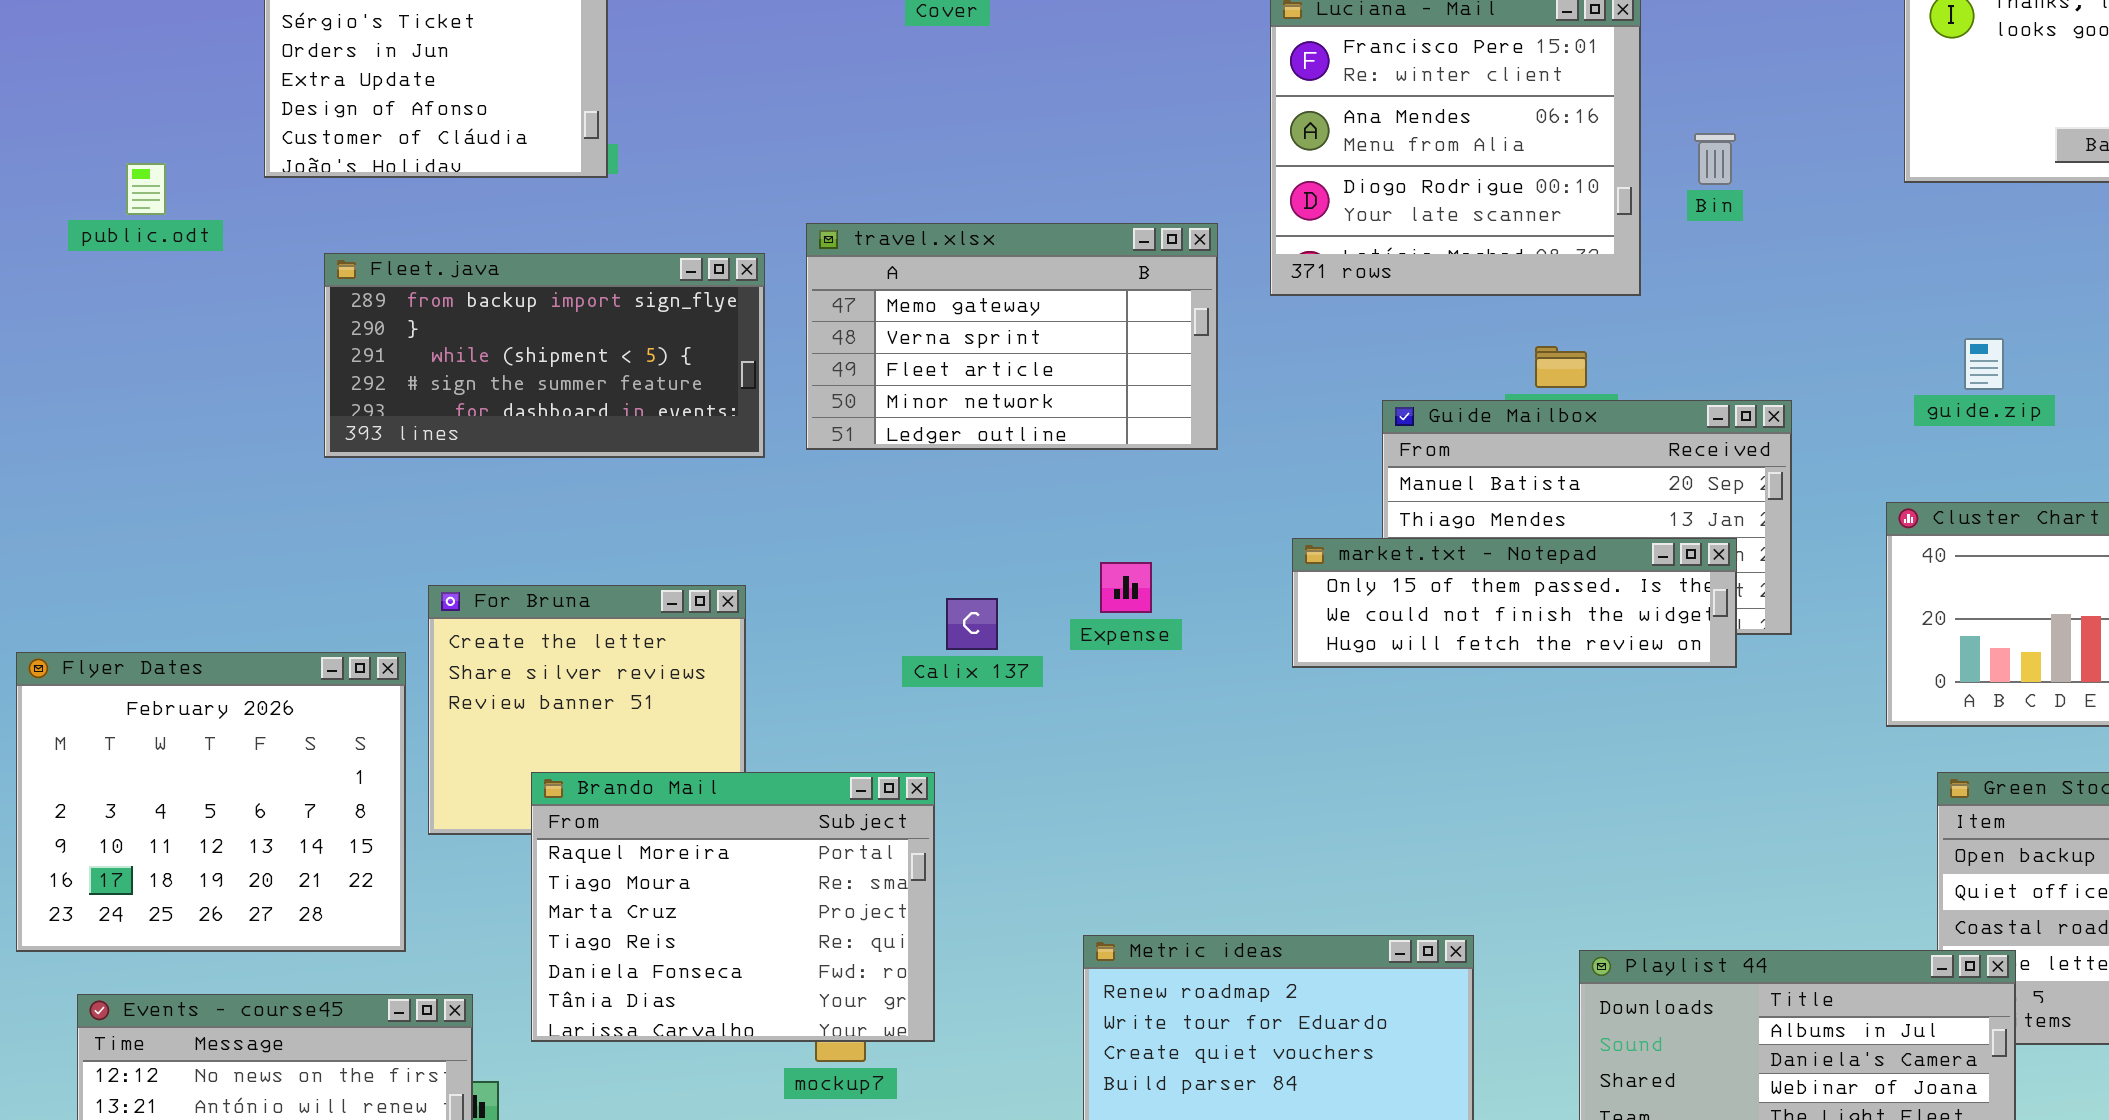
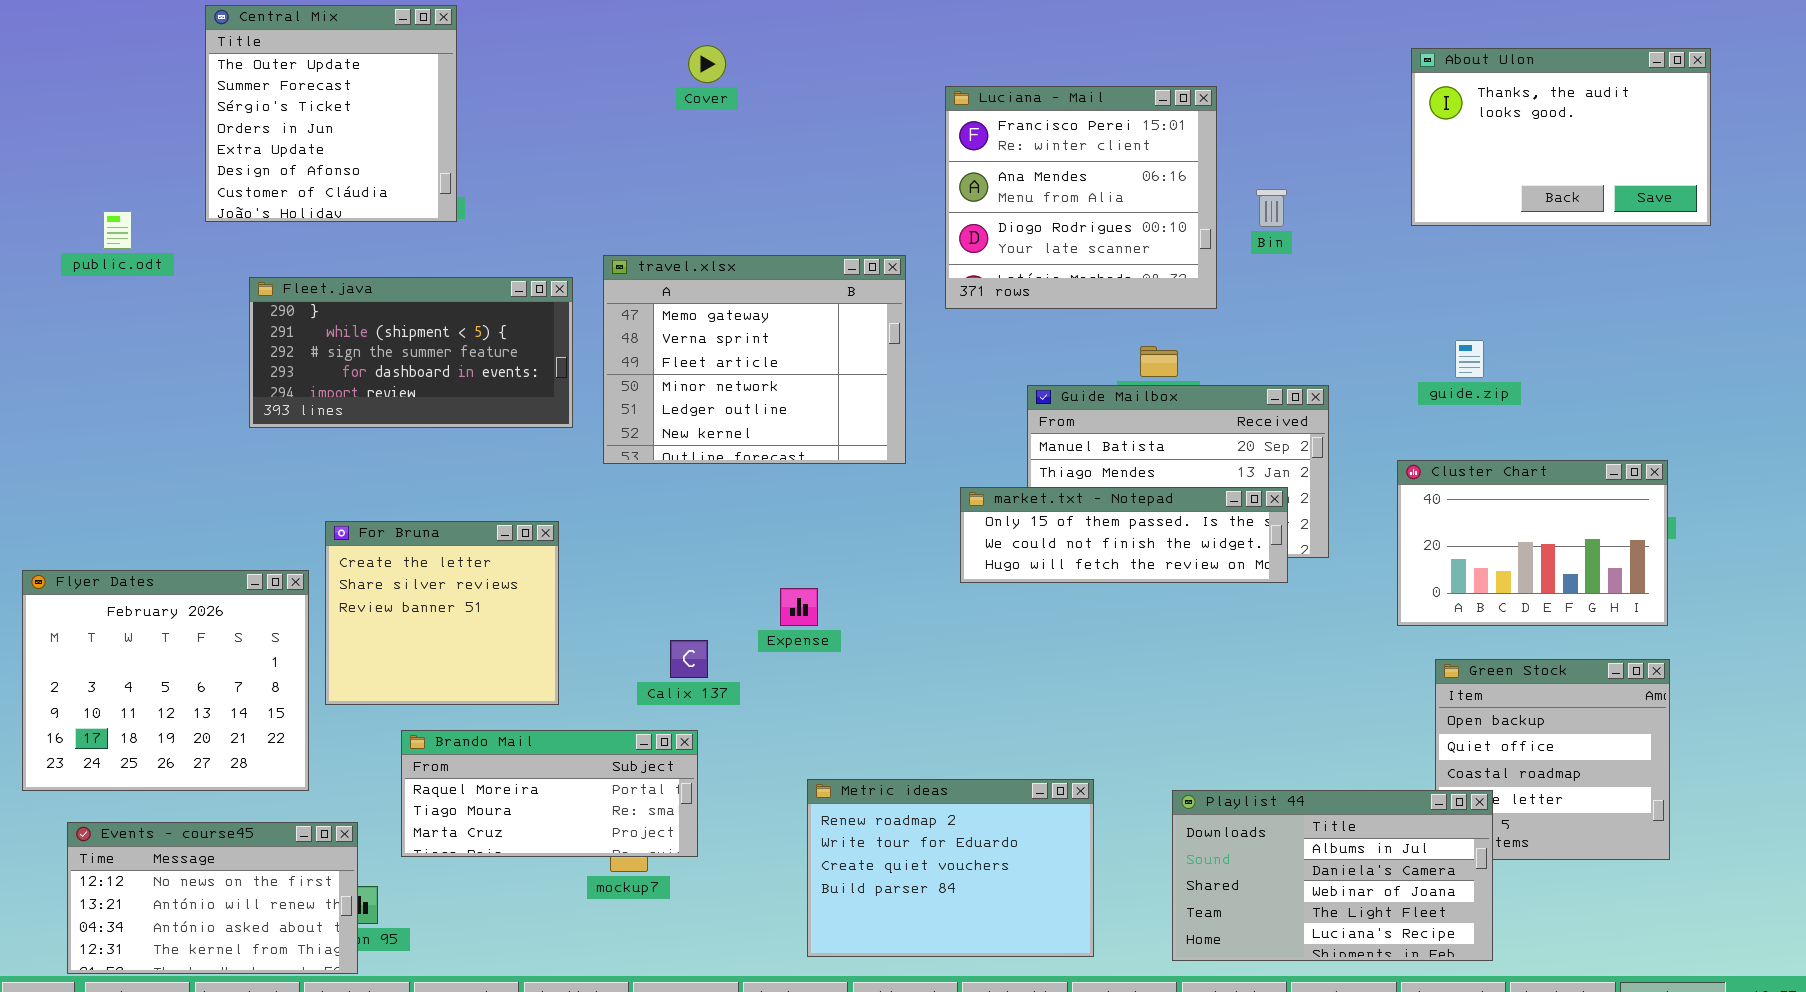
travel.xlsx: [806,223,1218,450] -> [603,255,906,464], resized
Fleet.java: [324,253,765,458] -> [249,277,573,428], scrolled down 1 row
Expense: [1100,562,1152,613] -> [780,588,818,626], moved
Calix 137: [946,598,998,650] -> [670,640,708,678], moved
Brando Mail: [531,772,935,1042] -> [401,730,698,857], resized

